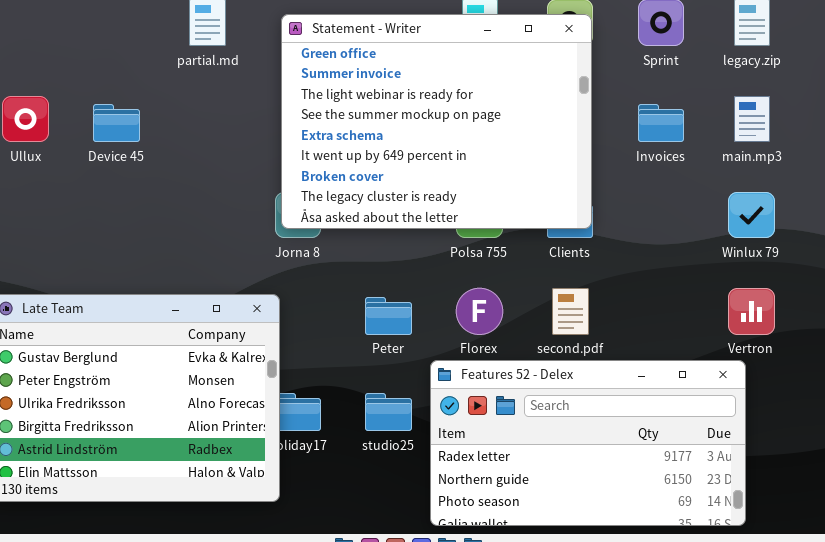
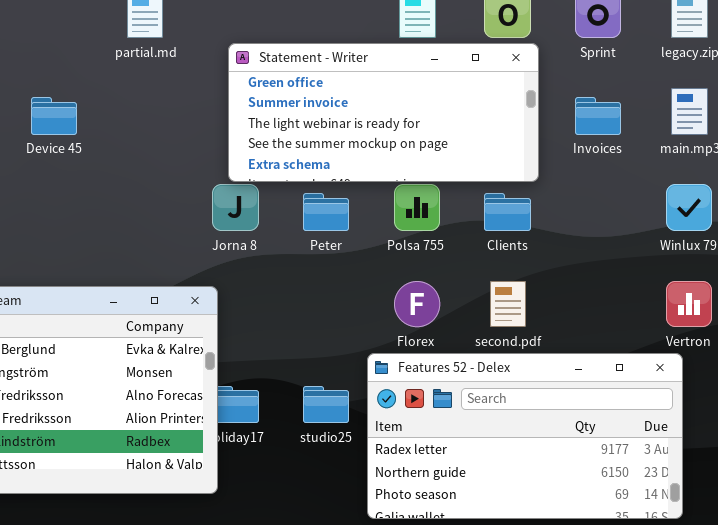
Statement - Writer: [281,14,592,229] -> [228,43,539,182], moved, resized
Peter: [365,297,412,335] -> [303,193,349,231], moved

